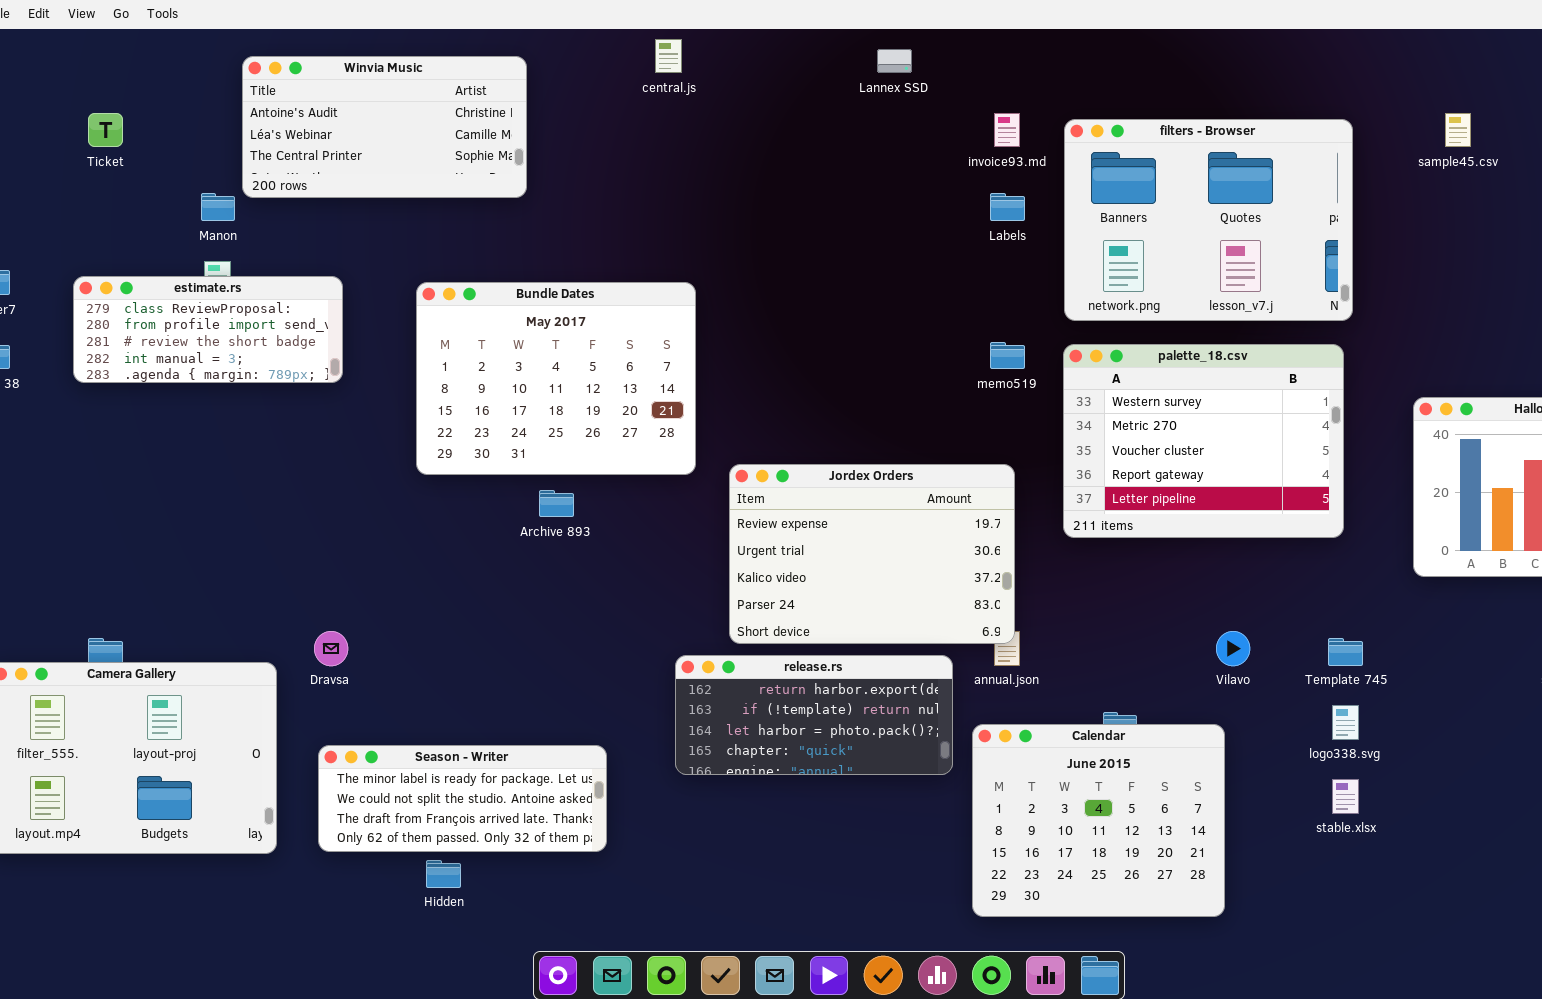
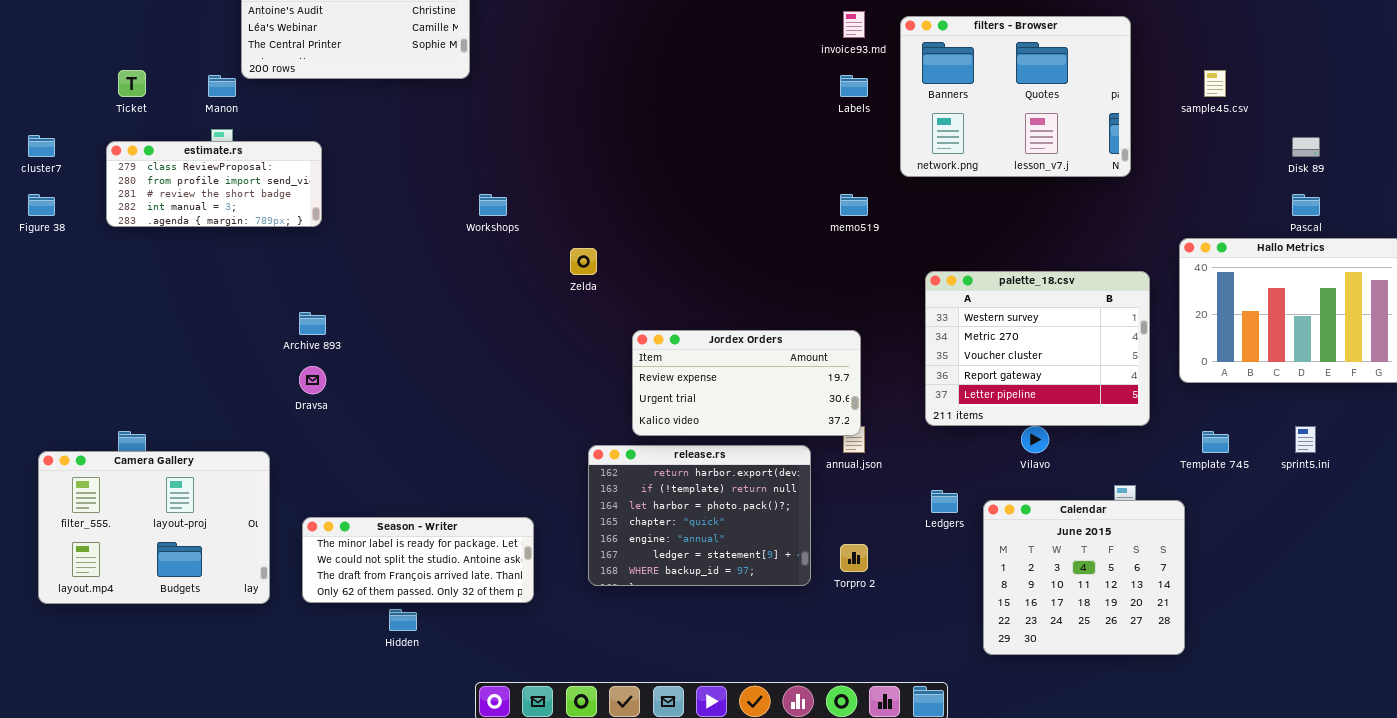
Ticket: [88,113,123,147] -> [118,70,146,97], moved
sample45.csv: [1445,113,1471,147] -> [1204,70,1226,97], moved
Bundle Dates: [416,282,696,475] -> none, closed
palette_18.csv: [1063,344,1344,538] -> [925,271,1150,426], moved
Jordex Orders: [729,464,1015,644] -> [632,330,861,436], resized
Archive 893: [539,490,574,517] -> [299,312,326,335], moved
Dravsa: [314,631,348,666] -> [299,366,326,394], moved
Template 745: [1328,638,1363,666] -> [1202,431,1229,453], moved
release.rs: [675,655,953,775] -> [588,445,811,586], resized
Calendar: [972,724,1225,917] -> [983,500,1185,655], moved

